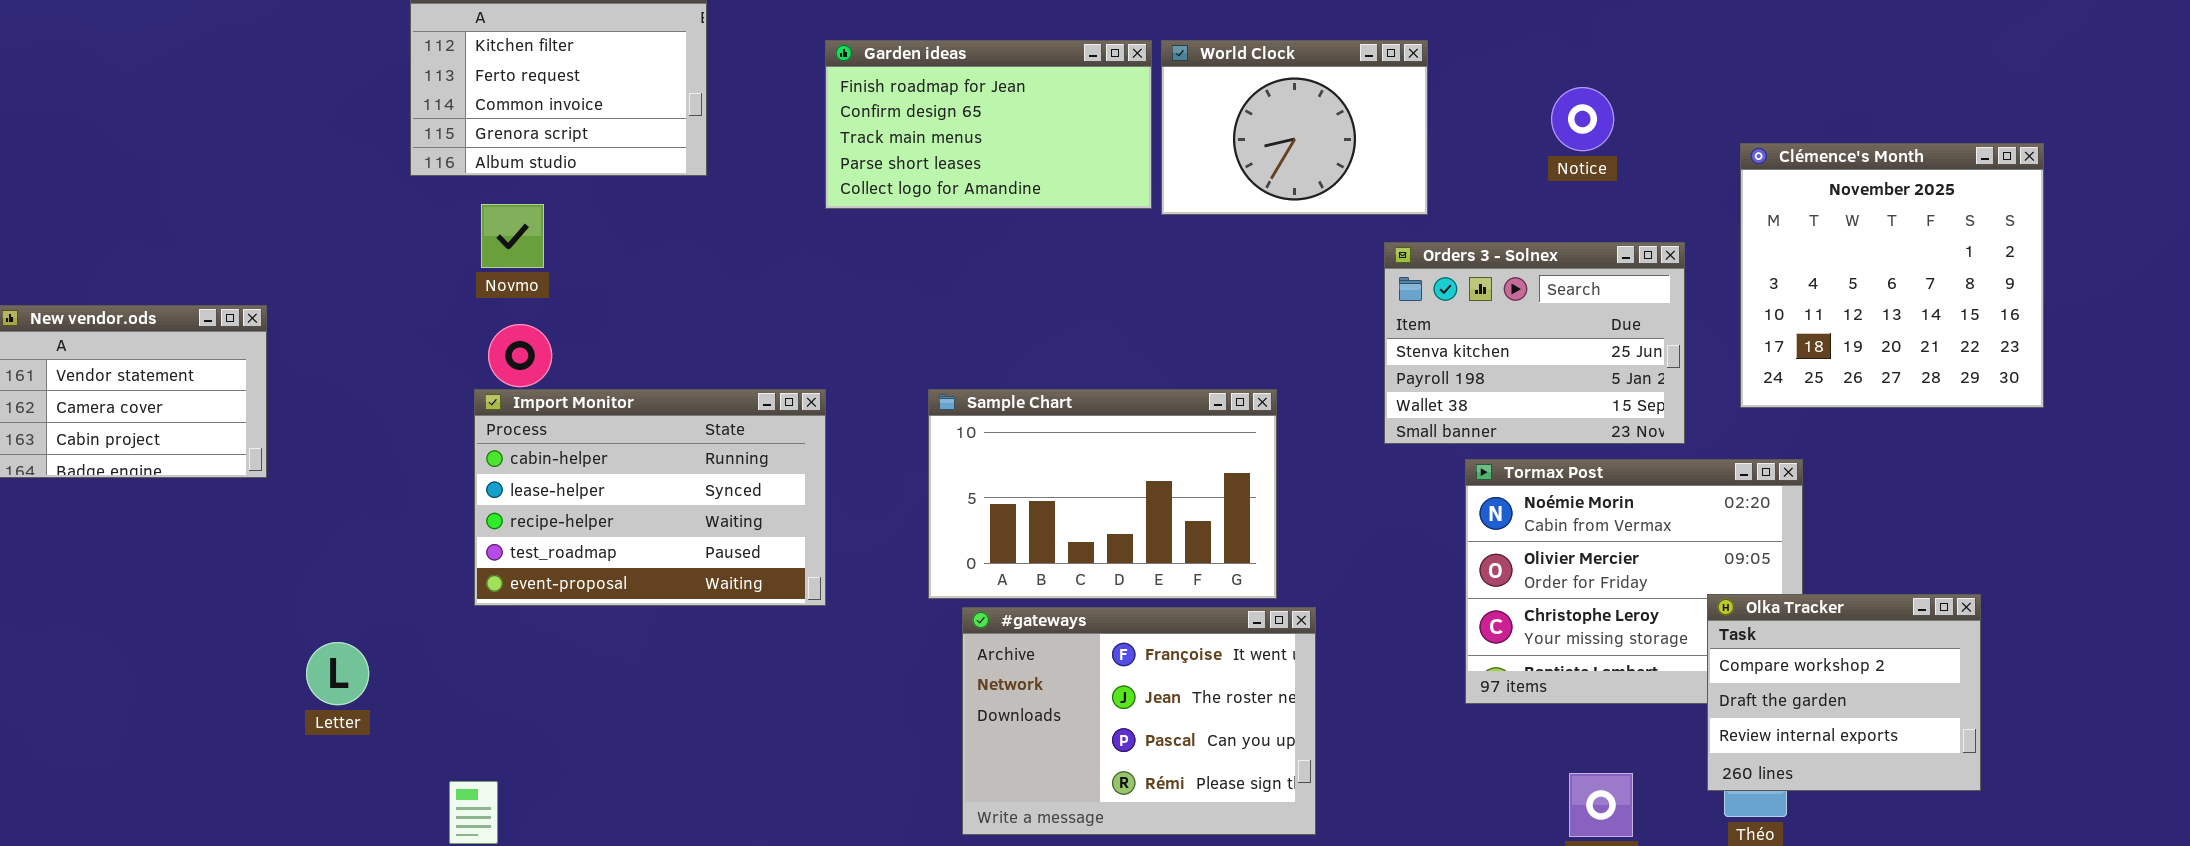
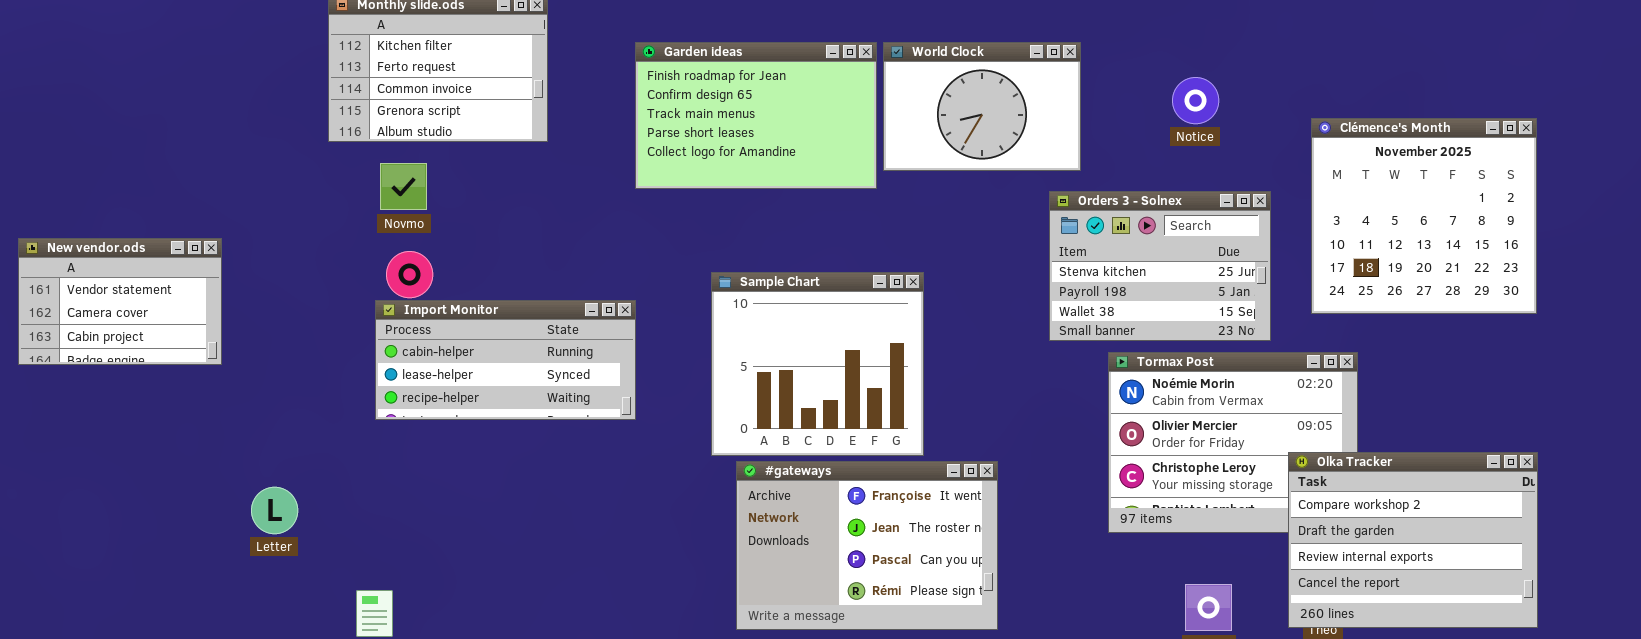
Garden ideas: [825,40,1152,209] -> [635,42,877,189], resized
Import Monitor: [474,389,826,606] -> [375,300,636,420], resized
Sample Chart: [928,389,1277,599] -> [711,272,924,456], resized
Olka Tracker: [1707,594,1981,791] -> [1288,452,1538,628], resized

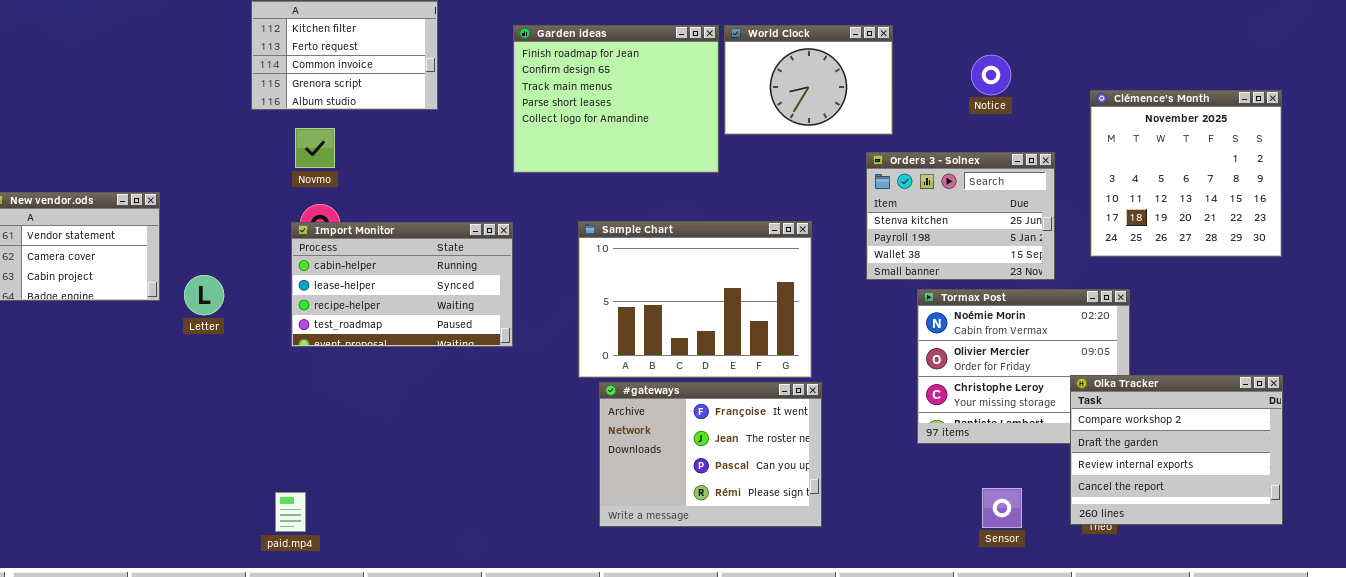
Garden ideas: [635,42,877,189] -> [513,25,719,173], resized
Sample Chart: [711,272,924,456] -> [578,221,812,378], resized
Import Monitor: [375,300,636,420] -> [291,222,513,347], resized
Letter: [251,487,298,534] -> [184,275,224,315], moved

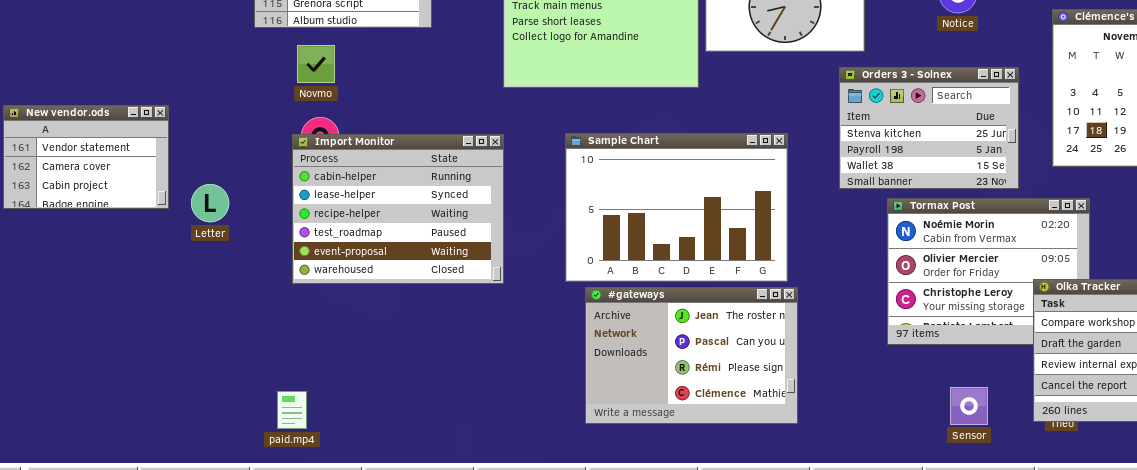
Import Monitor: [291,222,513,347] -> [292,134,504,284], resized
#gateways: [599,382,822,527] -> [585,287,798,424], scrolled down 1 row

